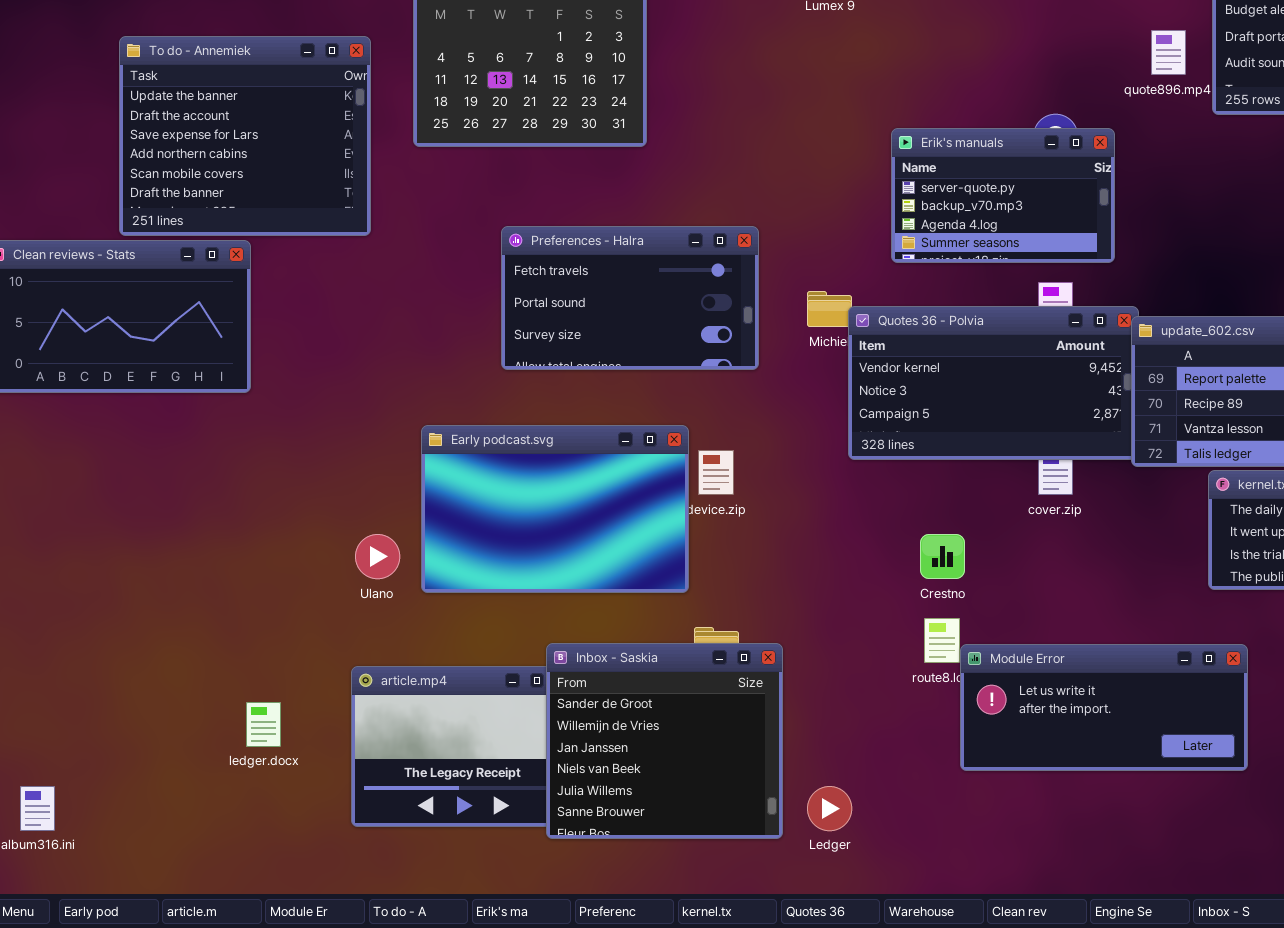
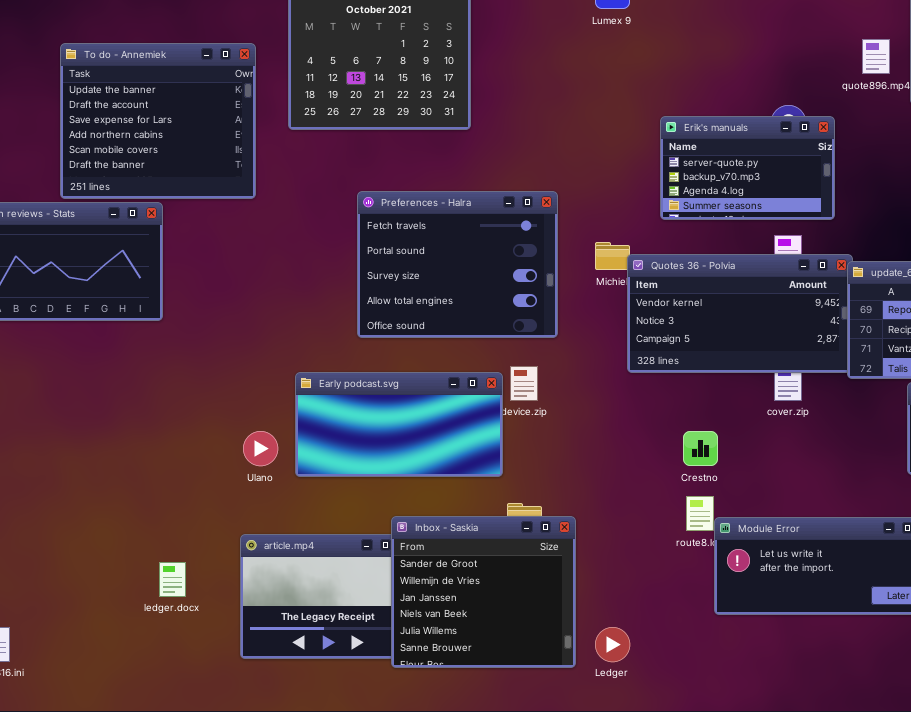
Preferences - Halra: [501,226,759,370] -> [357,191,558,338], resized
Early podcast.svg: [421,425,689,593] -> [295,372,503,477], resized

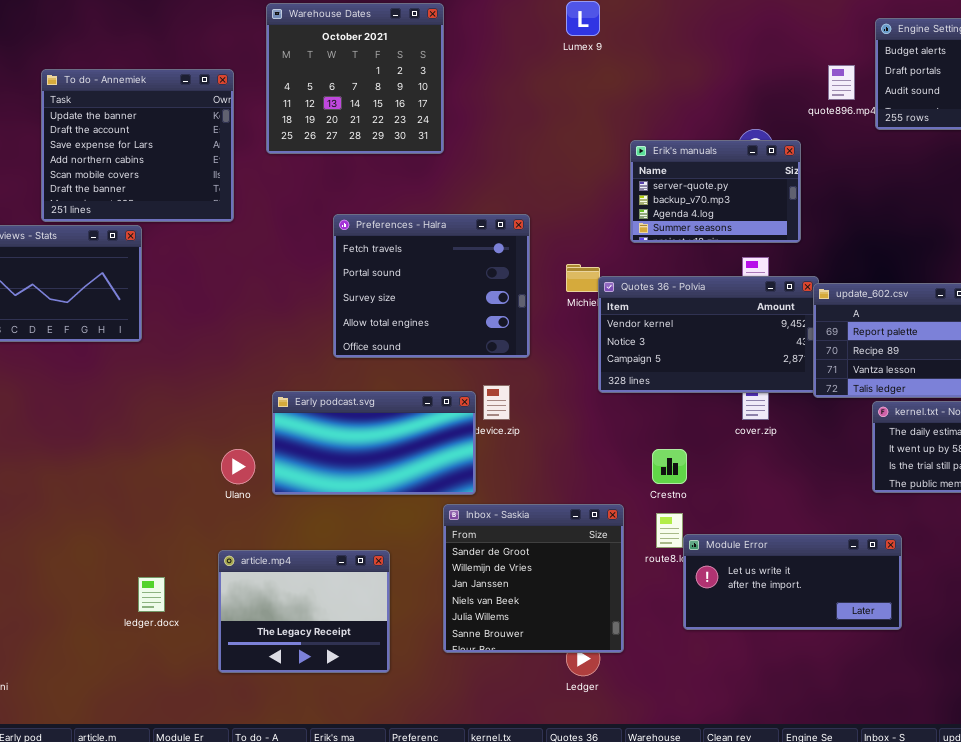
Inbox - Saskia: [391,516,576,668] -> [443,504,624,653], moved

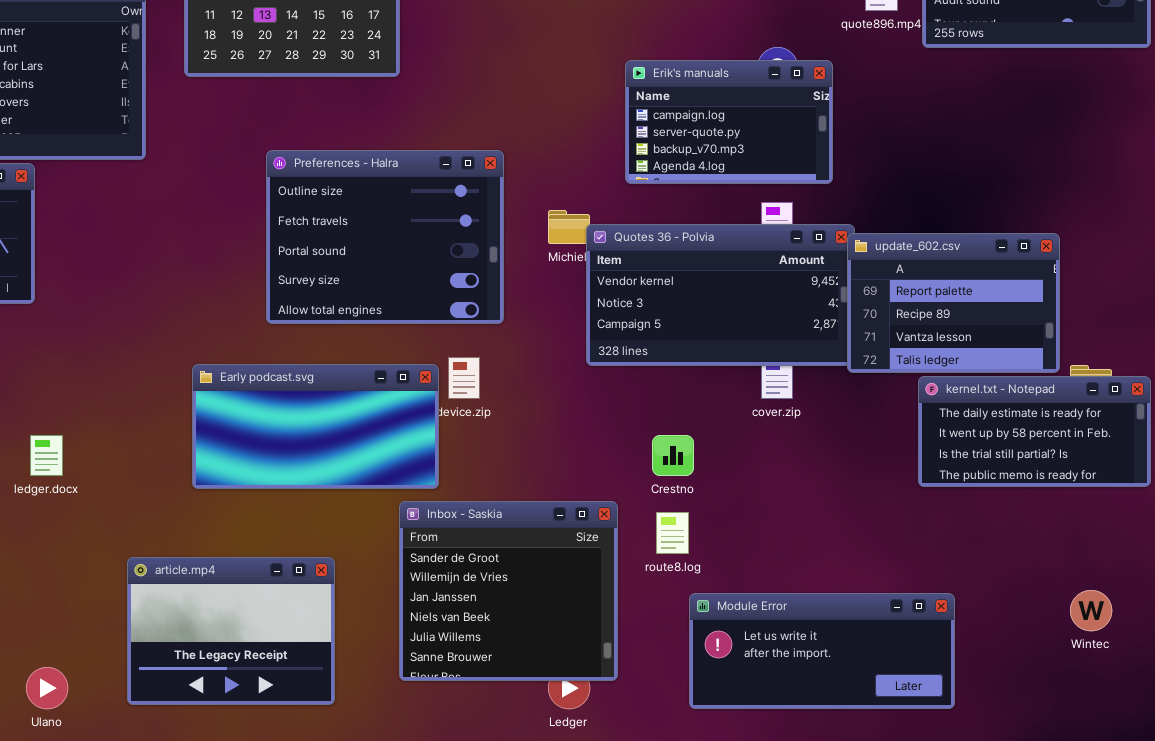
Erik's manuals: [630,140,801,243] -> [625,60,833,184], scrolled up 1 row
Preferences - Halra: [333,214,530,358] -> [266,150,504,324], scrolled up 1 row
Ulano: [221,449,255,484] -> [26,667,68,709], moved
Module Error: [683,534,902,630] -> [689,593,955,709], moved
ledger.docx: [138,577,165,612] -> [30,435,63,476], moved

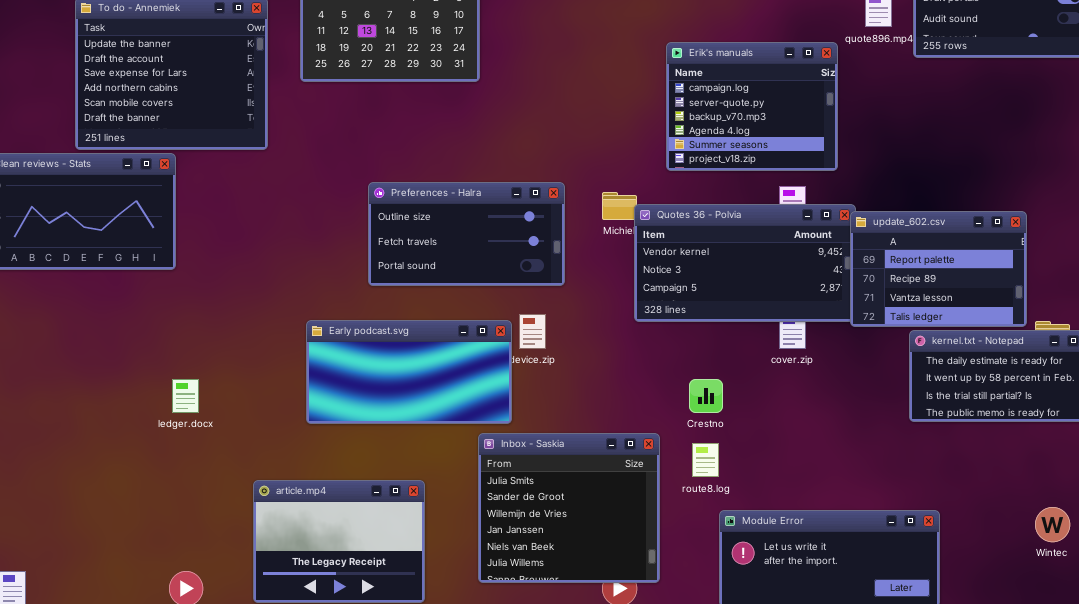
Erik's manuals: [625,60,833,184] -> [666,42,838,171], resized
Preferences - Halra: [266,150,504,324] -> [368,182,565,286], resized
Inbox - Saskia: [399,501,618,681] -> [478,433,660,583], scrolled up 1 row

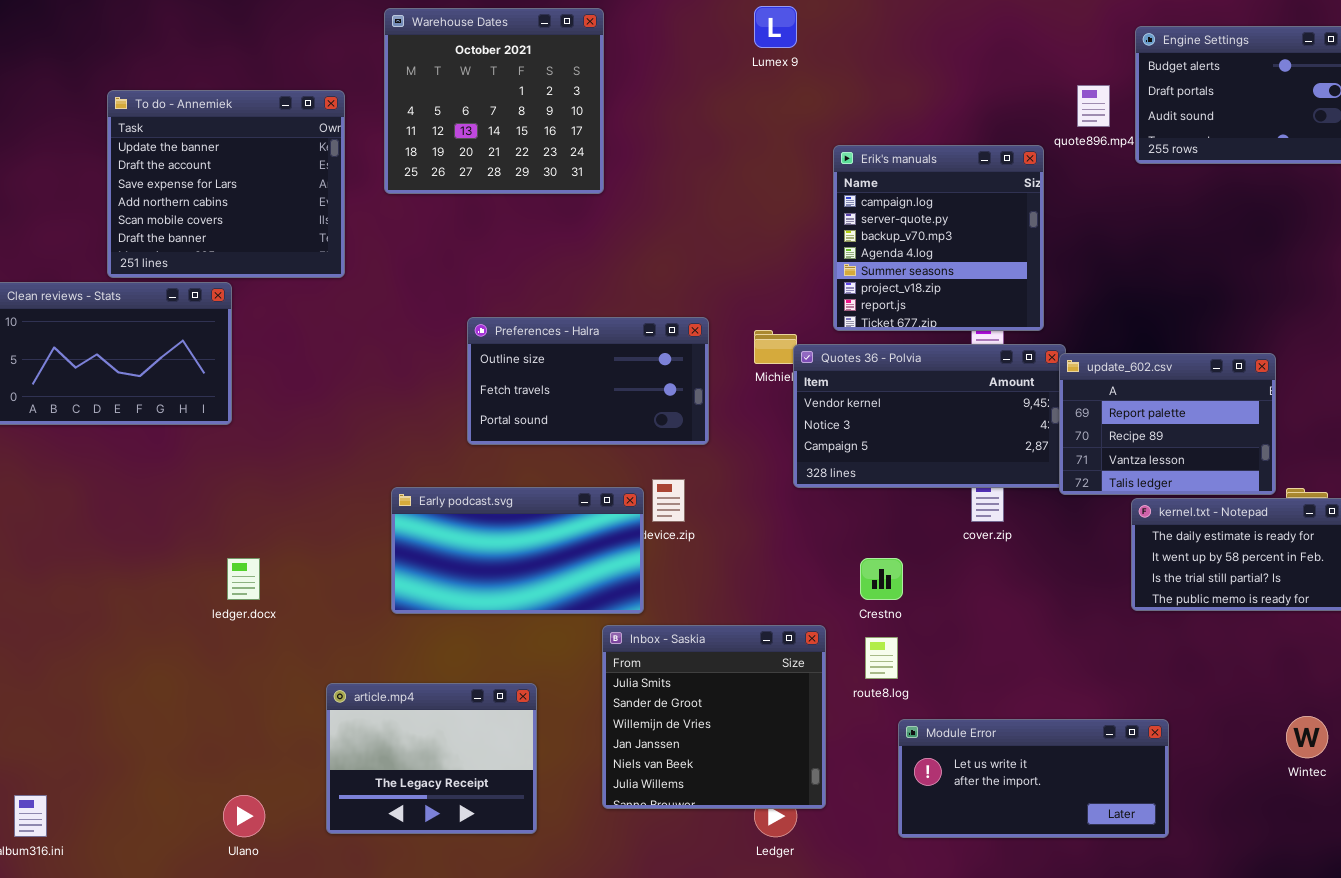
Erik's manuals: [666,42,838,171] -> [833,145,1044,331], resized

